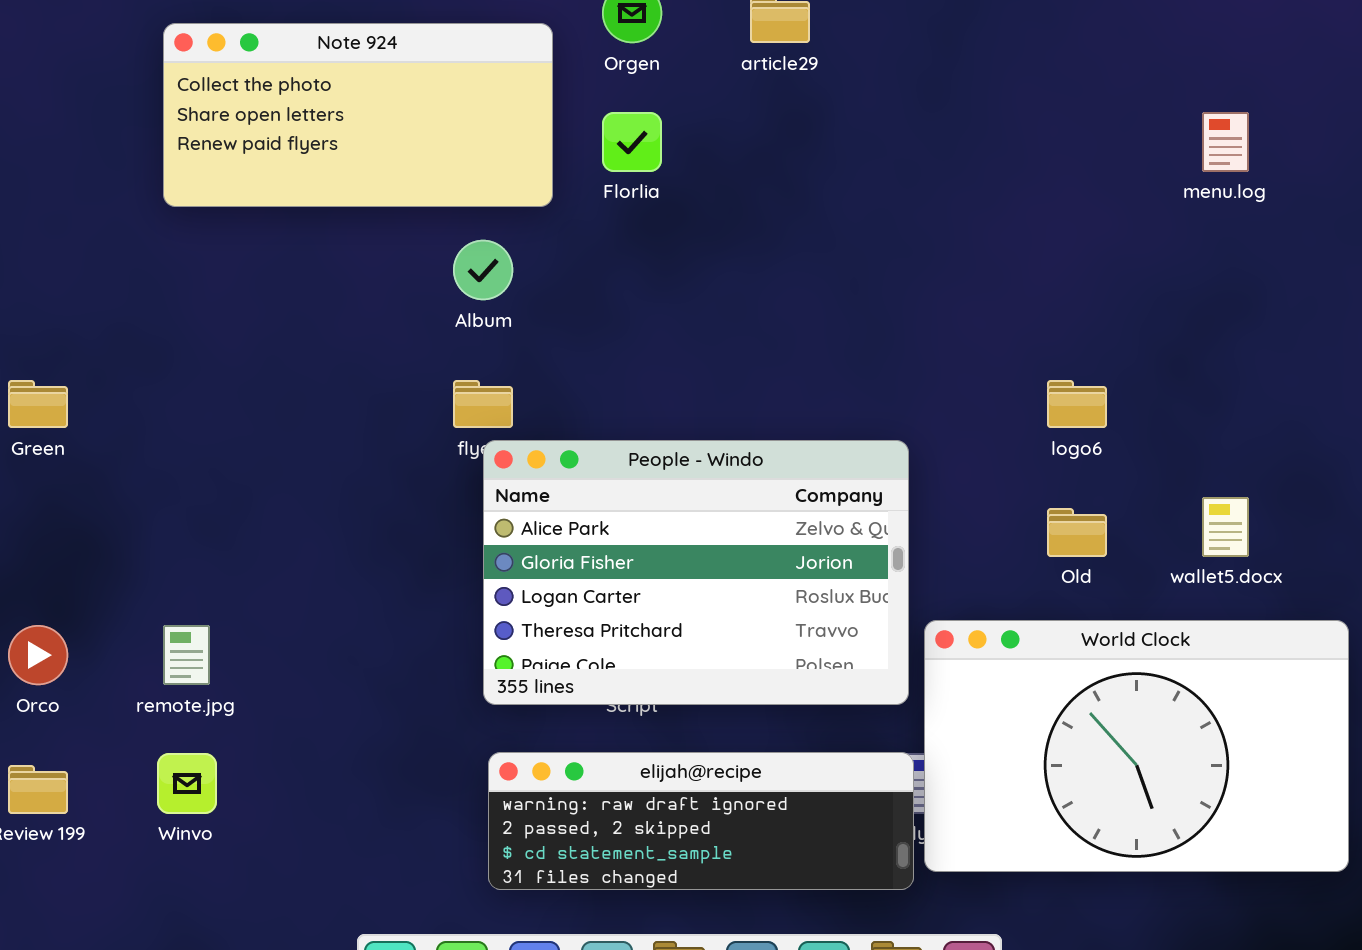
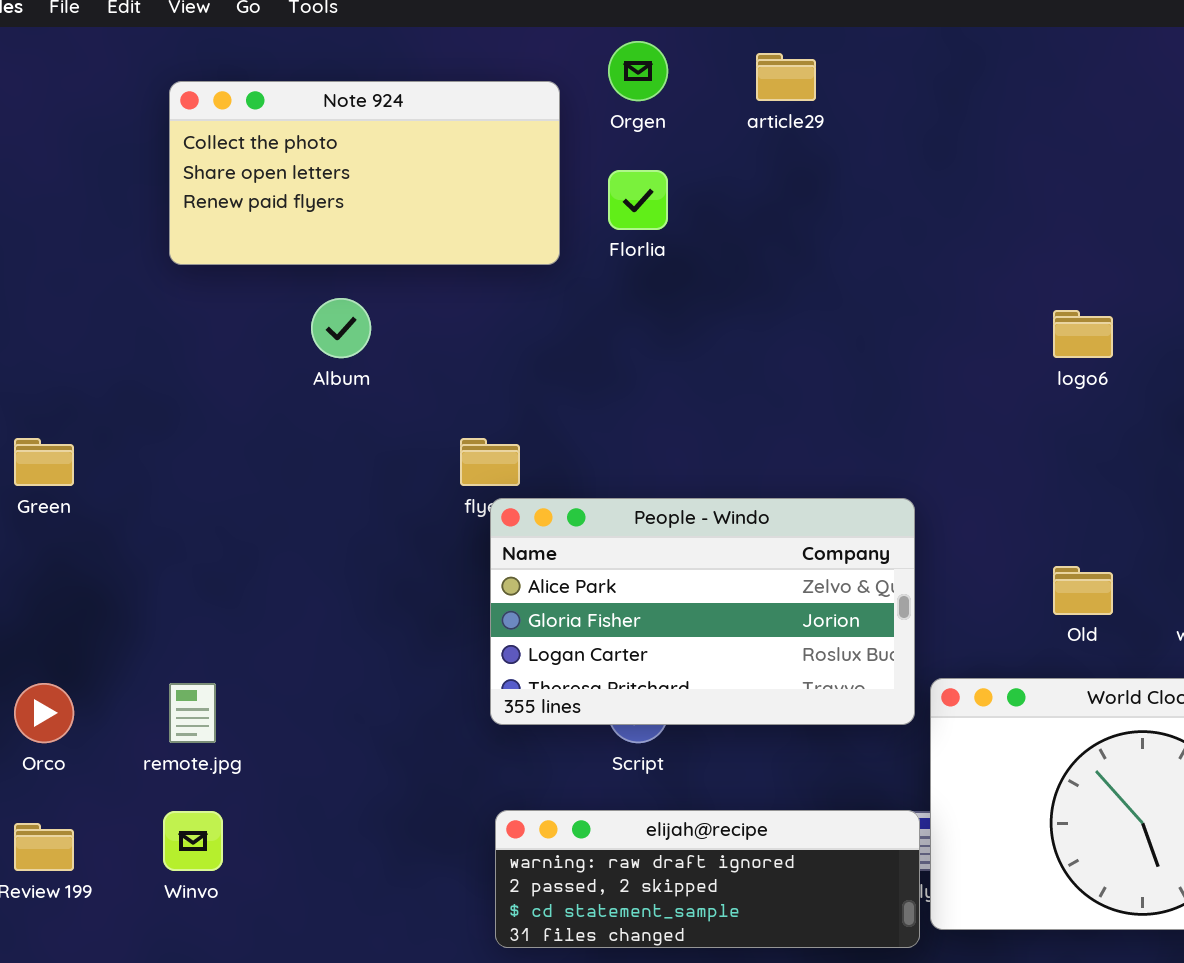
Album: [453,240,513,300] -> [311,298,371,358], moved
logo6: [1047,380,1107,428] -> [1053,310,1113,358], moved
People - Windo: [483,440,909,705] -> [490,498,915,725], resized

